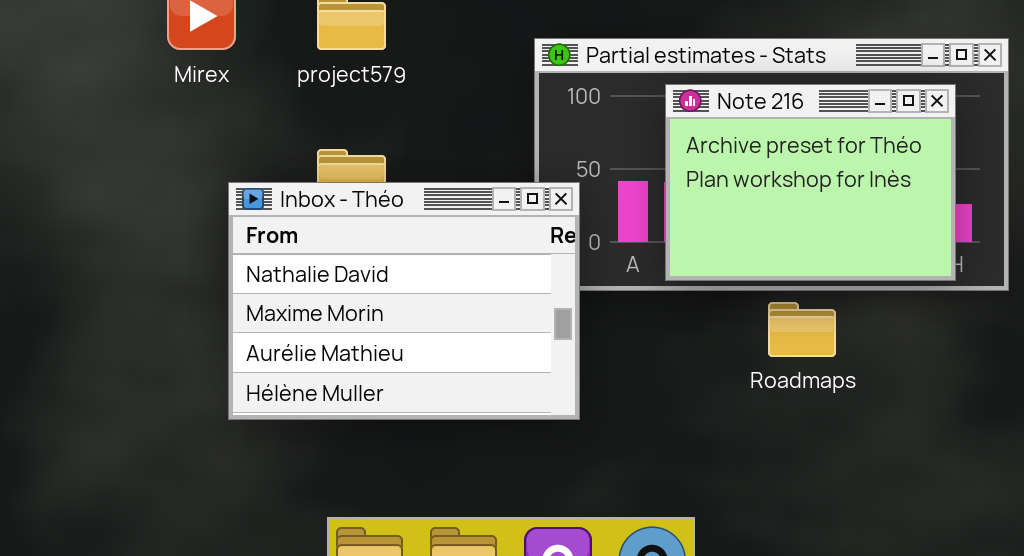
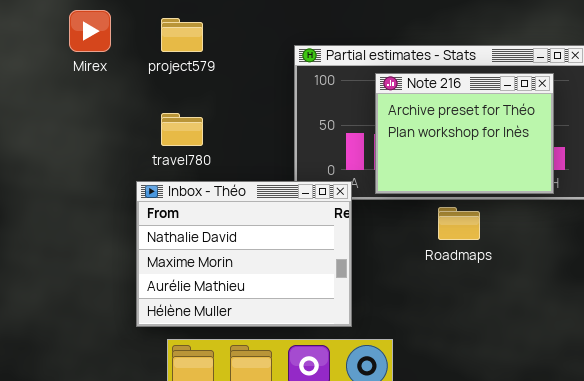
Inbox - Théo: [228,182,580,420] -> [136,181,352,327], moved

